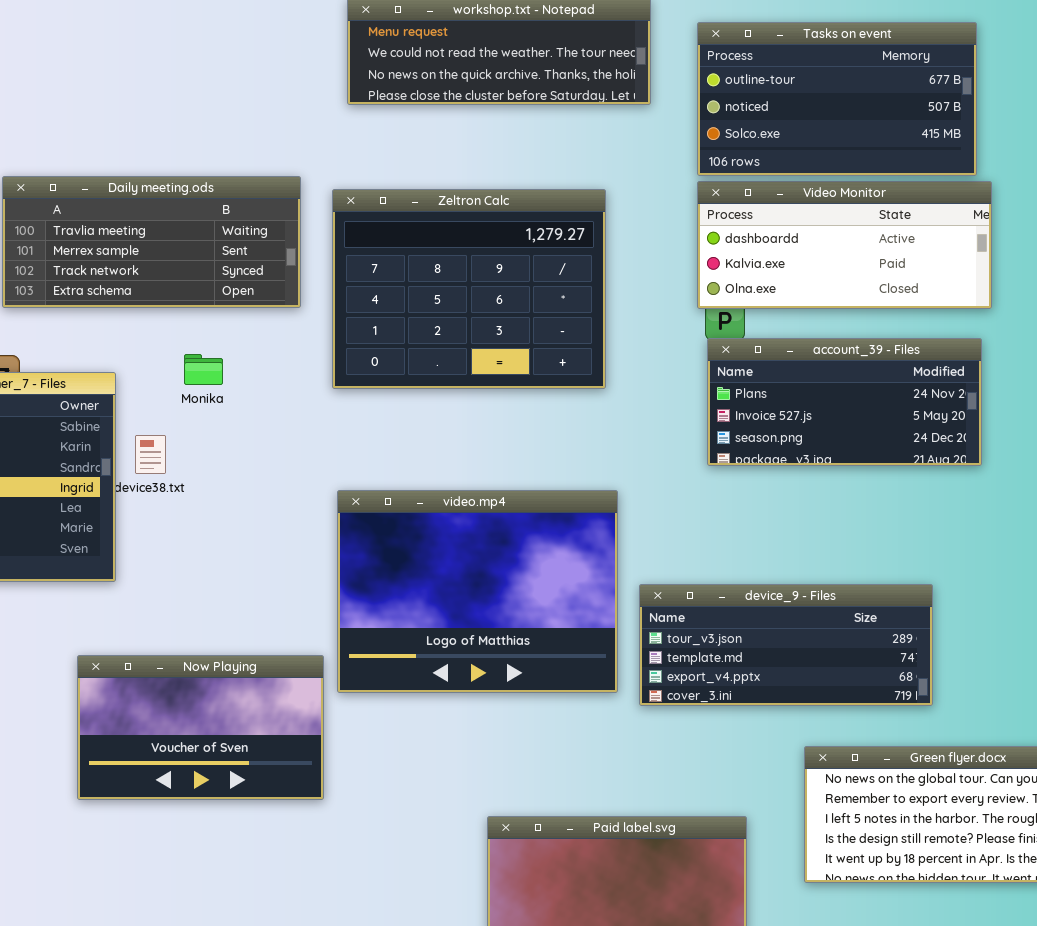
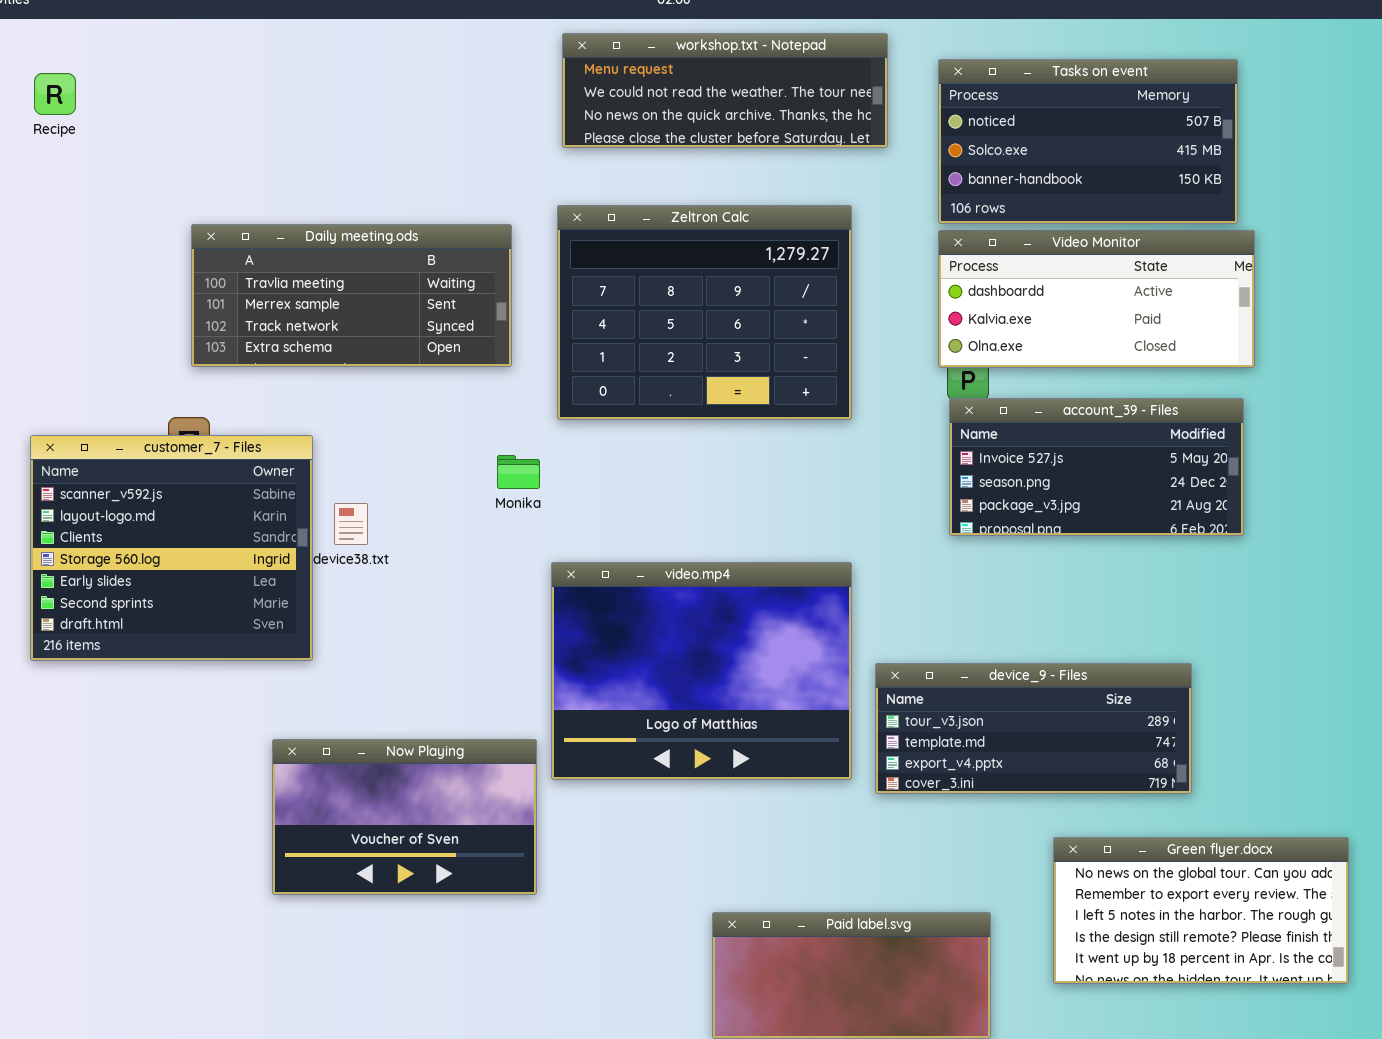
Tasks on event: [697,22,977,176] -> [938,59,1238,224], scrolled down 1 row
Zeltron Calc: [332,189,606,389] -> [557,205,852,420], moved
account_39 - Files: [707,338,982,466] -> [949,398,1244,536], scrolled down 1 row
Monika: [184,354,223,385] -> [497,455,540,489], moved

